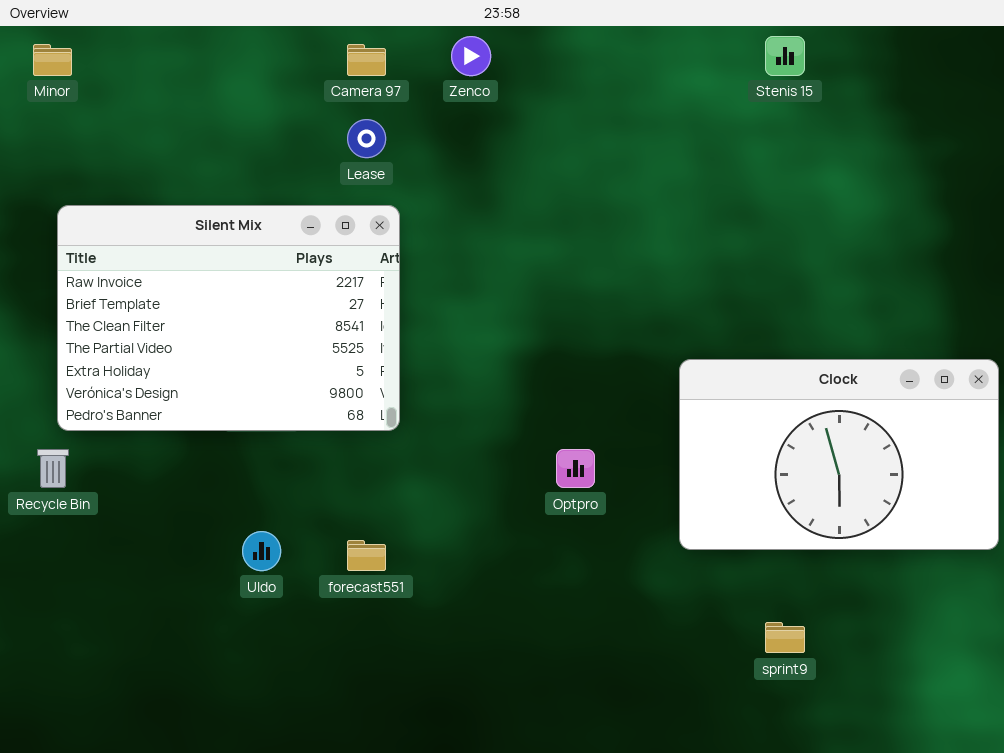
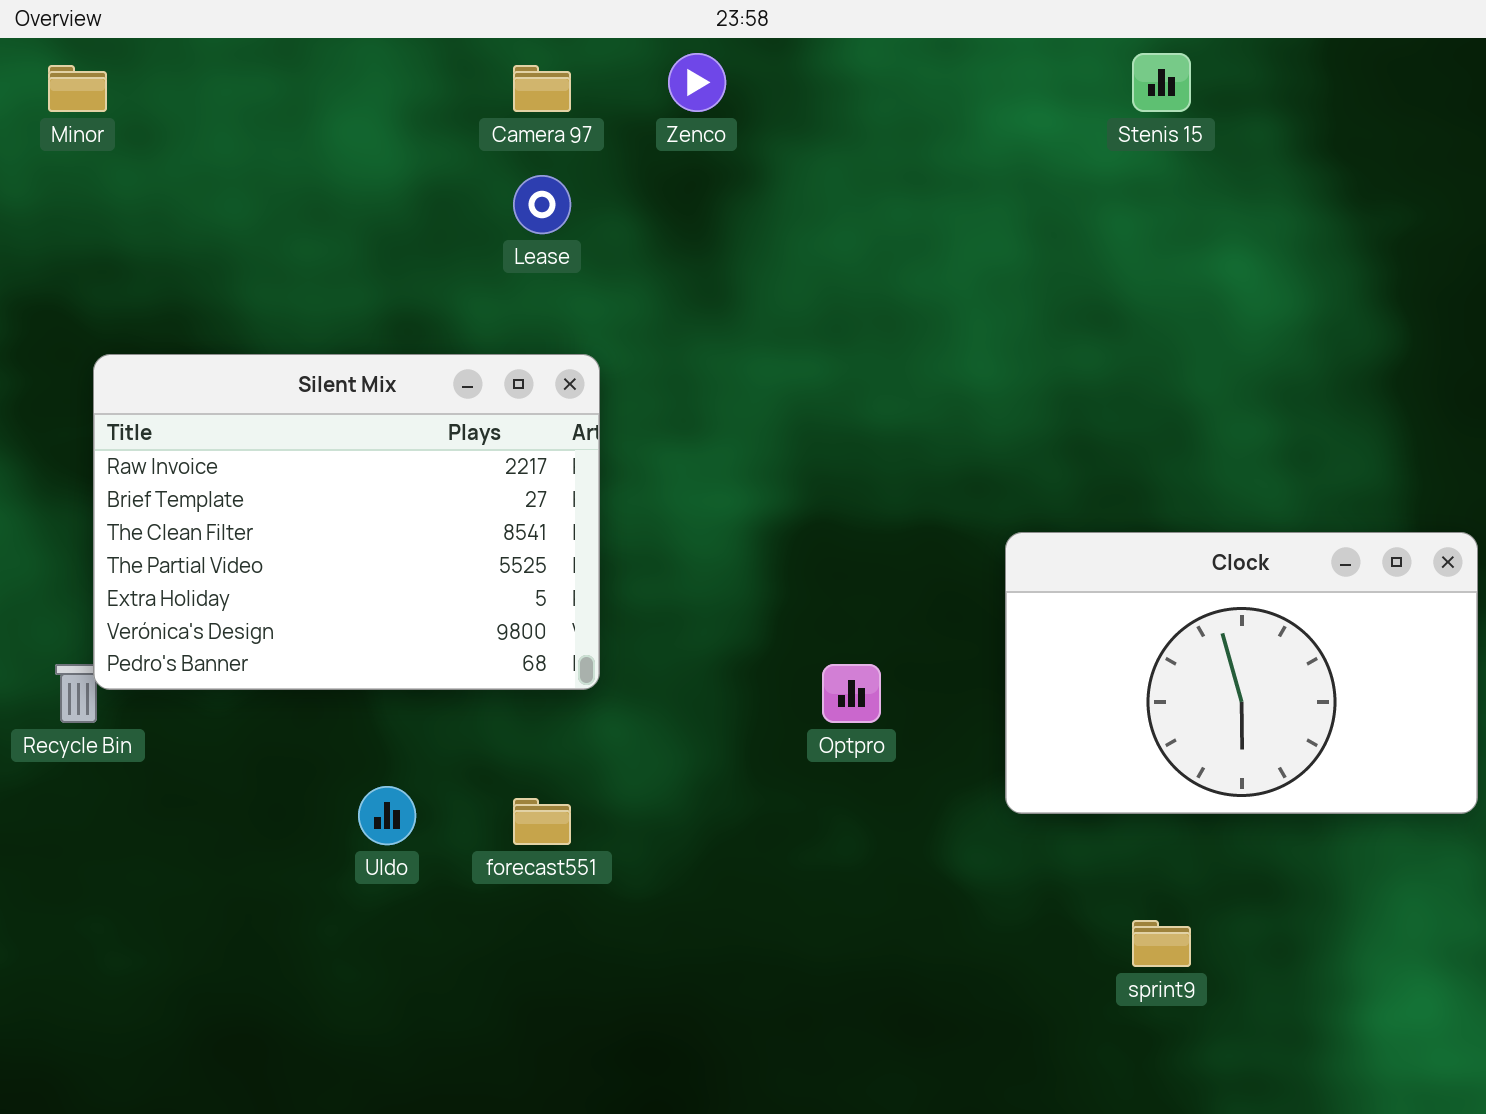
Silent Mix: [57,205,400,431] -> [93,354,600,690], moved

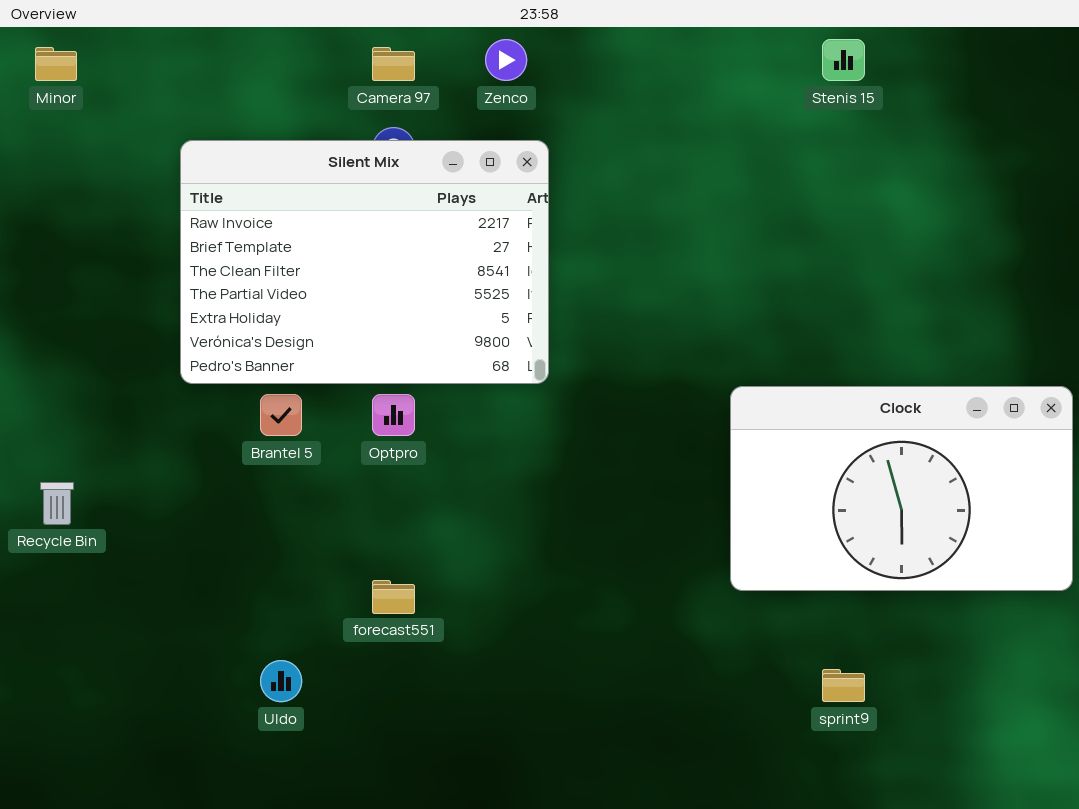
Silent Mix: [93,354,600,690] -> [180,140,549,384], moved
Optpro: [822,664,881,723] -> [372,394,415,436], moved
Uldo: [358,786,416,845] -> [260,660,302,702], moved

